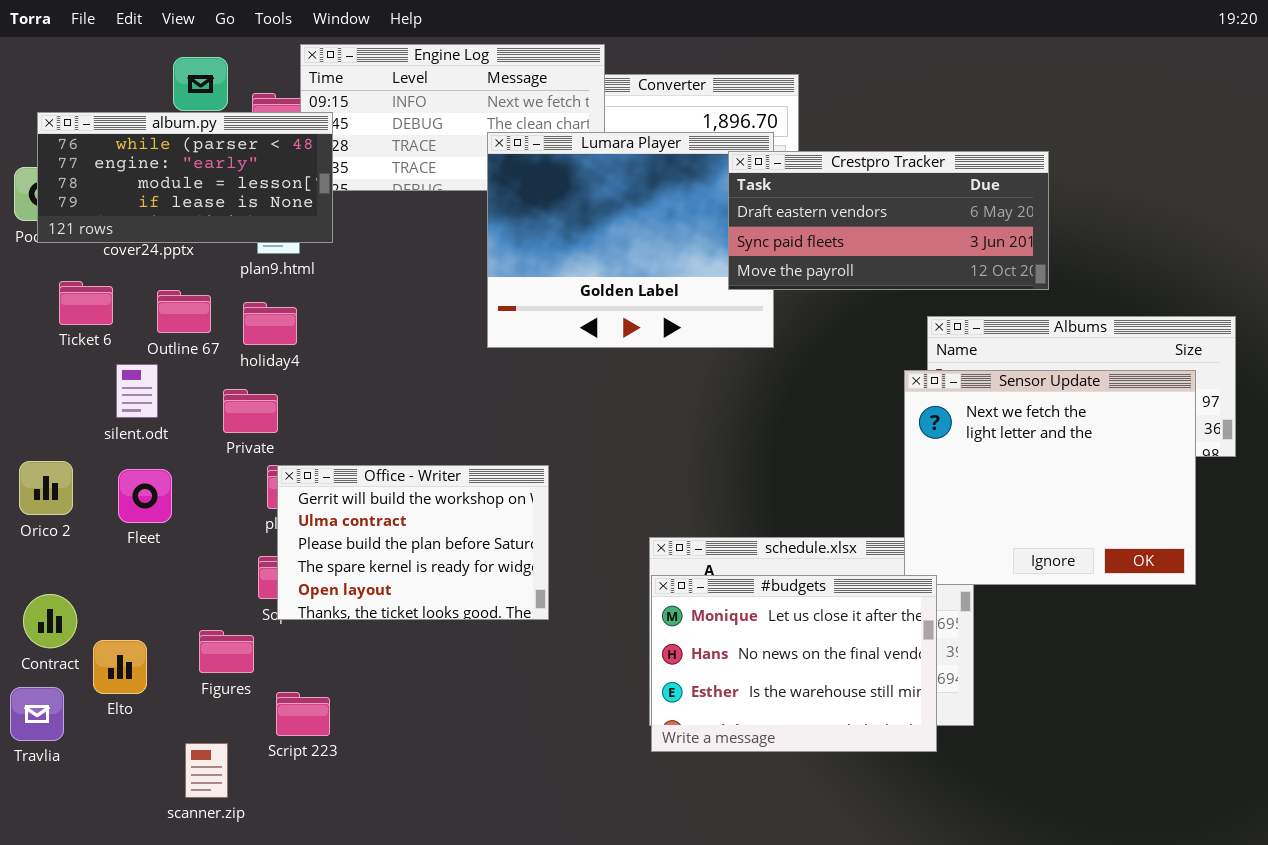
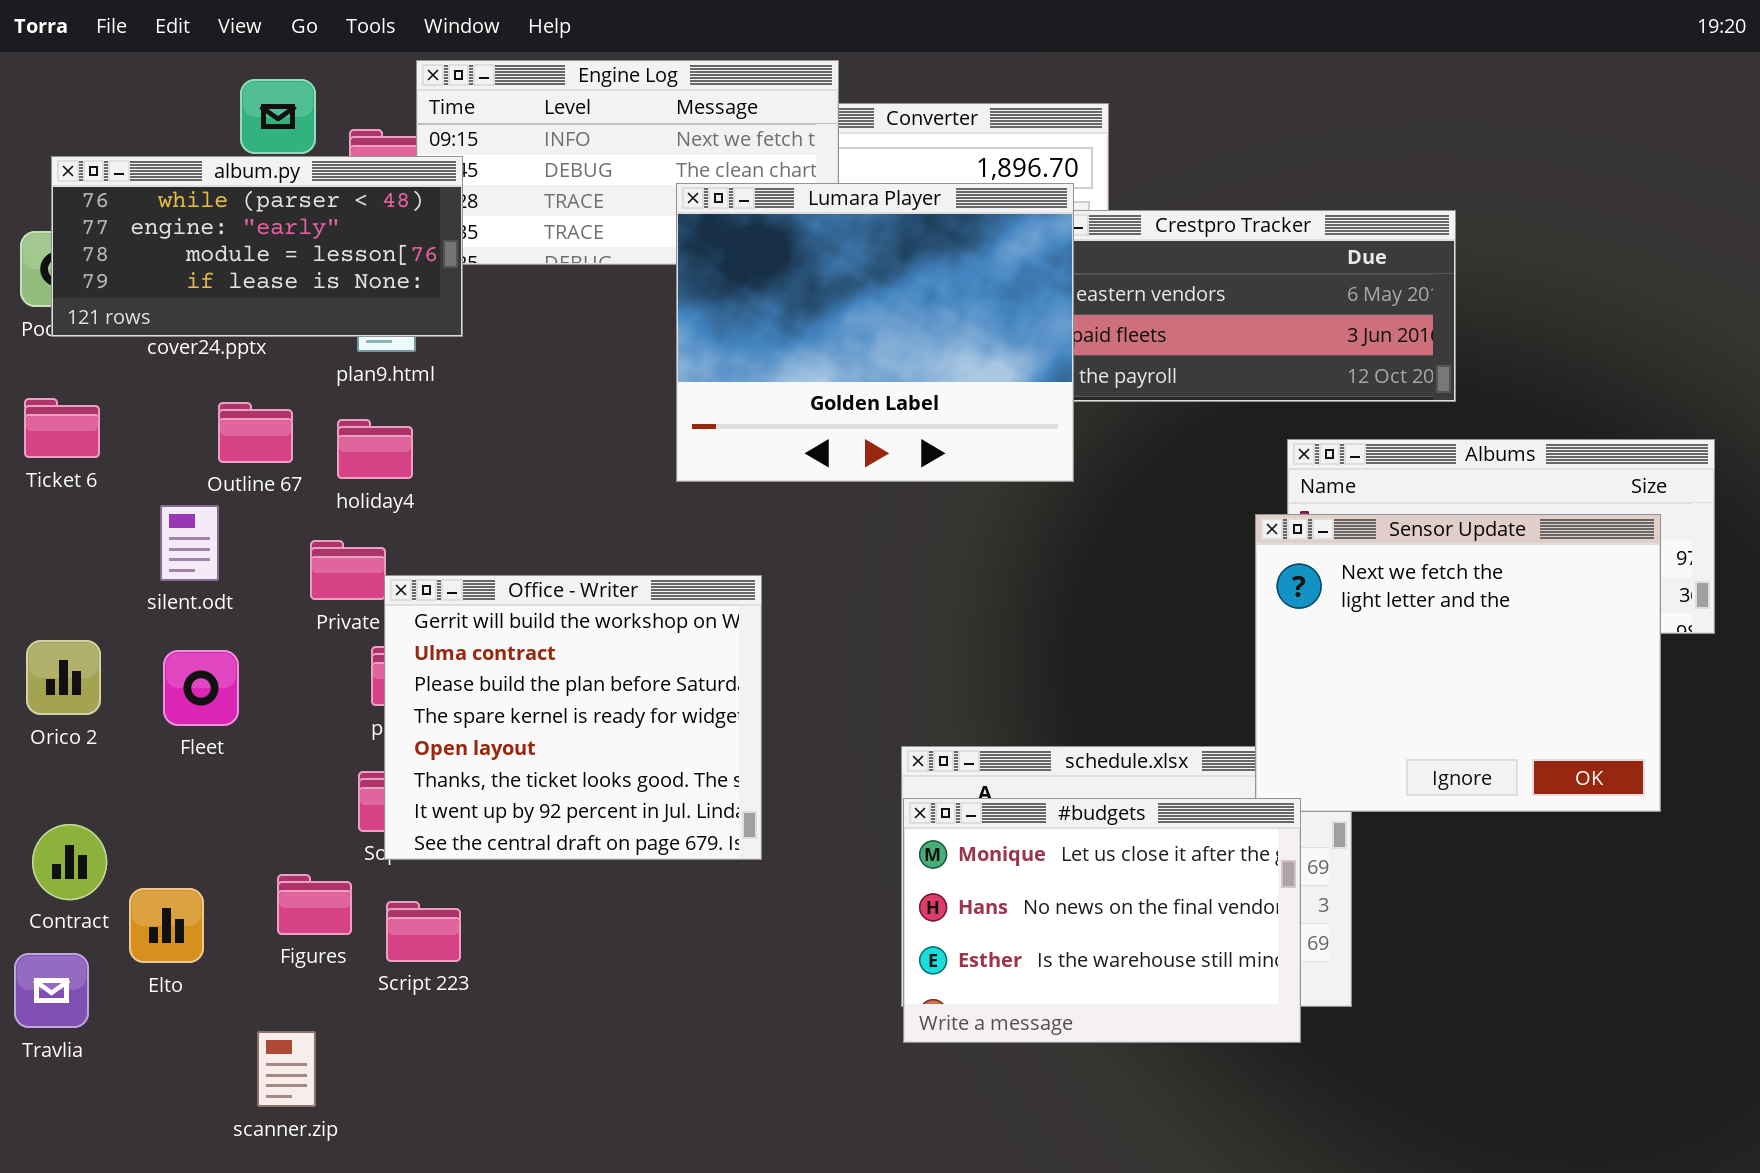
Lumara Player: [487,132,774,348] -> [676,183,1074,482], raised
Ticket 6: [59,281,113,325] -> [24,398,100,458], moved
Office - Writer: [277,465,549,620] -> [384,575,762,860], resized
Script 223: [276,692,330,736] -> [386,901,461,962], moved

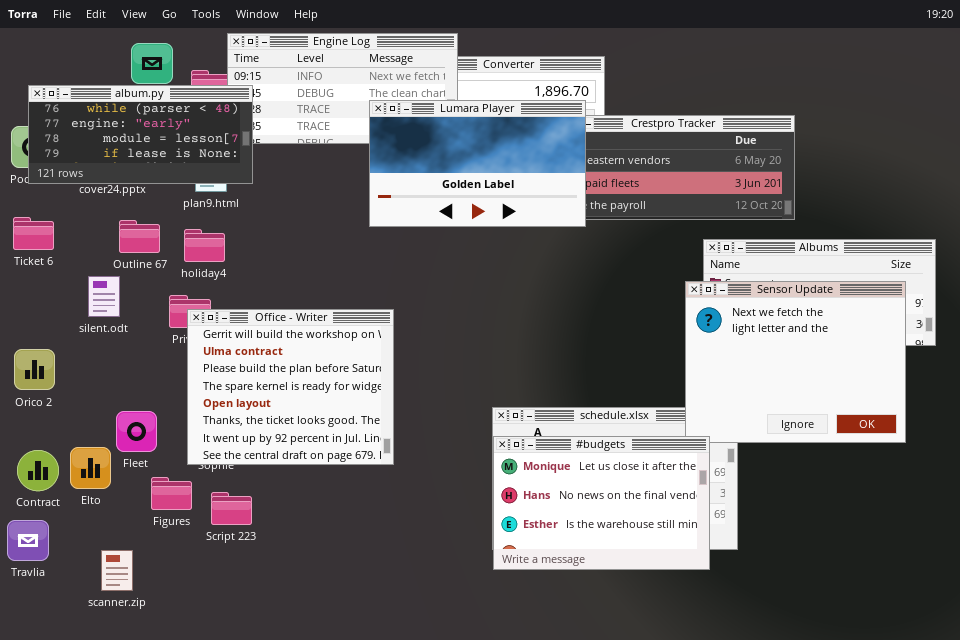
Lumara Player: [676,183,1074,482] -> [369,100,586,227], resized
Office - Writer: [384,575,762,860] -> [187,309,394,465], moved
Fleet: [163,650,239,726] -> [116,411,157,452], moved
Elto: [129,888,204,963] -> [70,447,111,489], moved
scanner.zip: [257,1031,316,1107] -> [101,550,133,591], moved

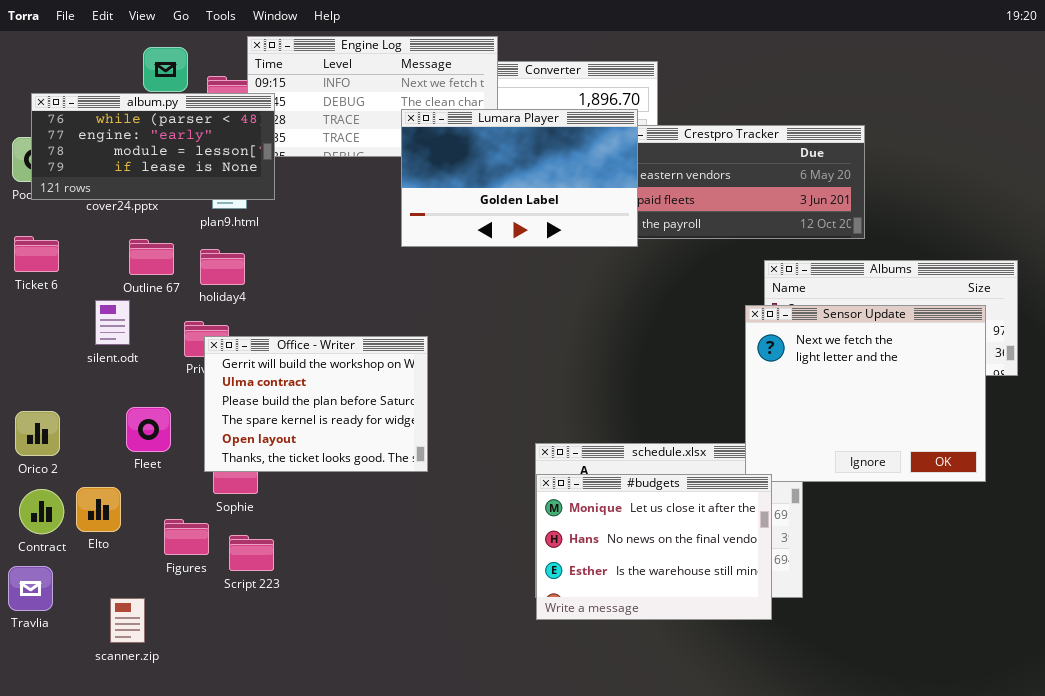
Office - Writer: [187,309,394,465] -> [204,336,428,472], resized
Orico 2: [14,349,55,390] -> [15,411,60,456], moved
Fleet: [116,411,157,452] -> [126,407,171,452], moved

